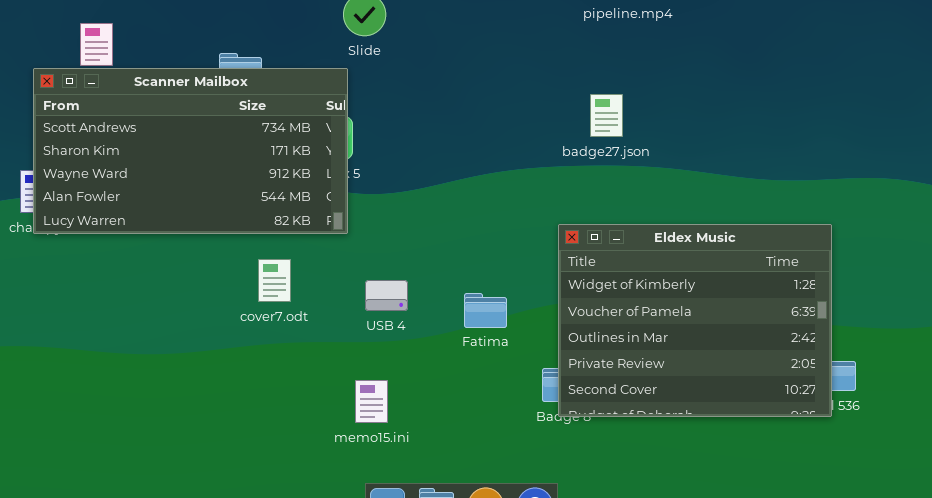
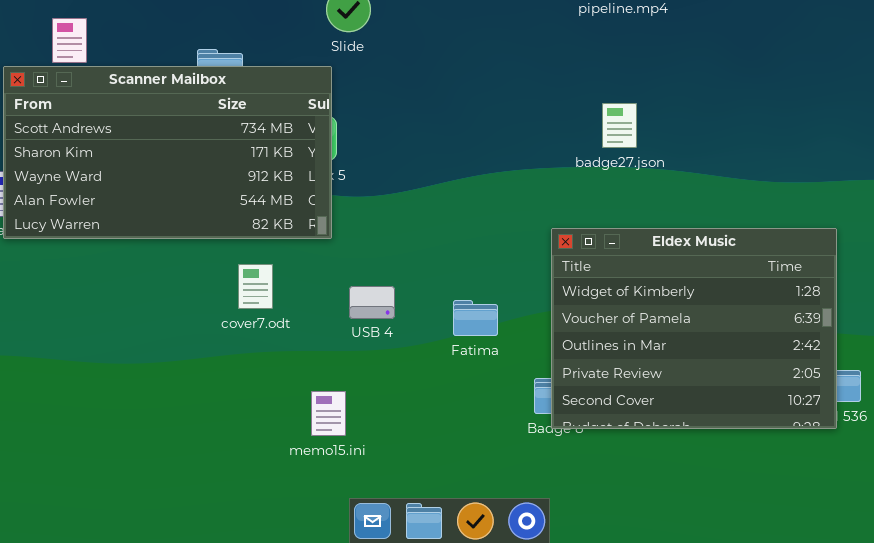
badge27.json: [590,94,623,137] -> [602,103,637,148], moved
memo15.ini: [355,380,388,423] -> [311,391,346,436], moved

